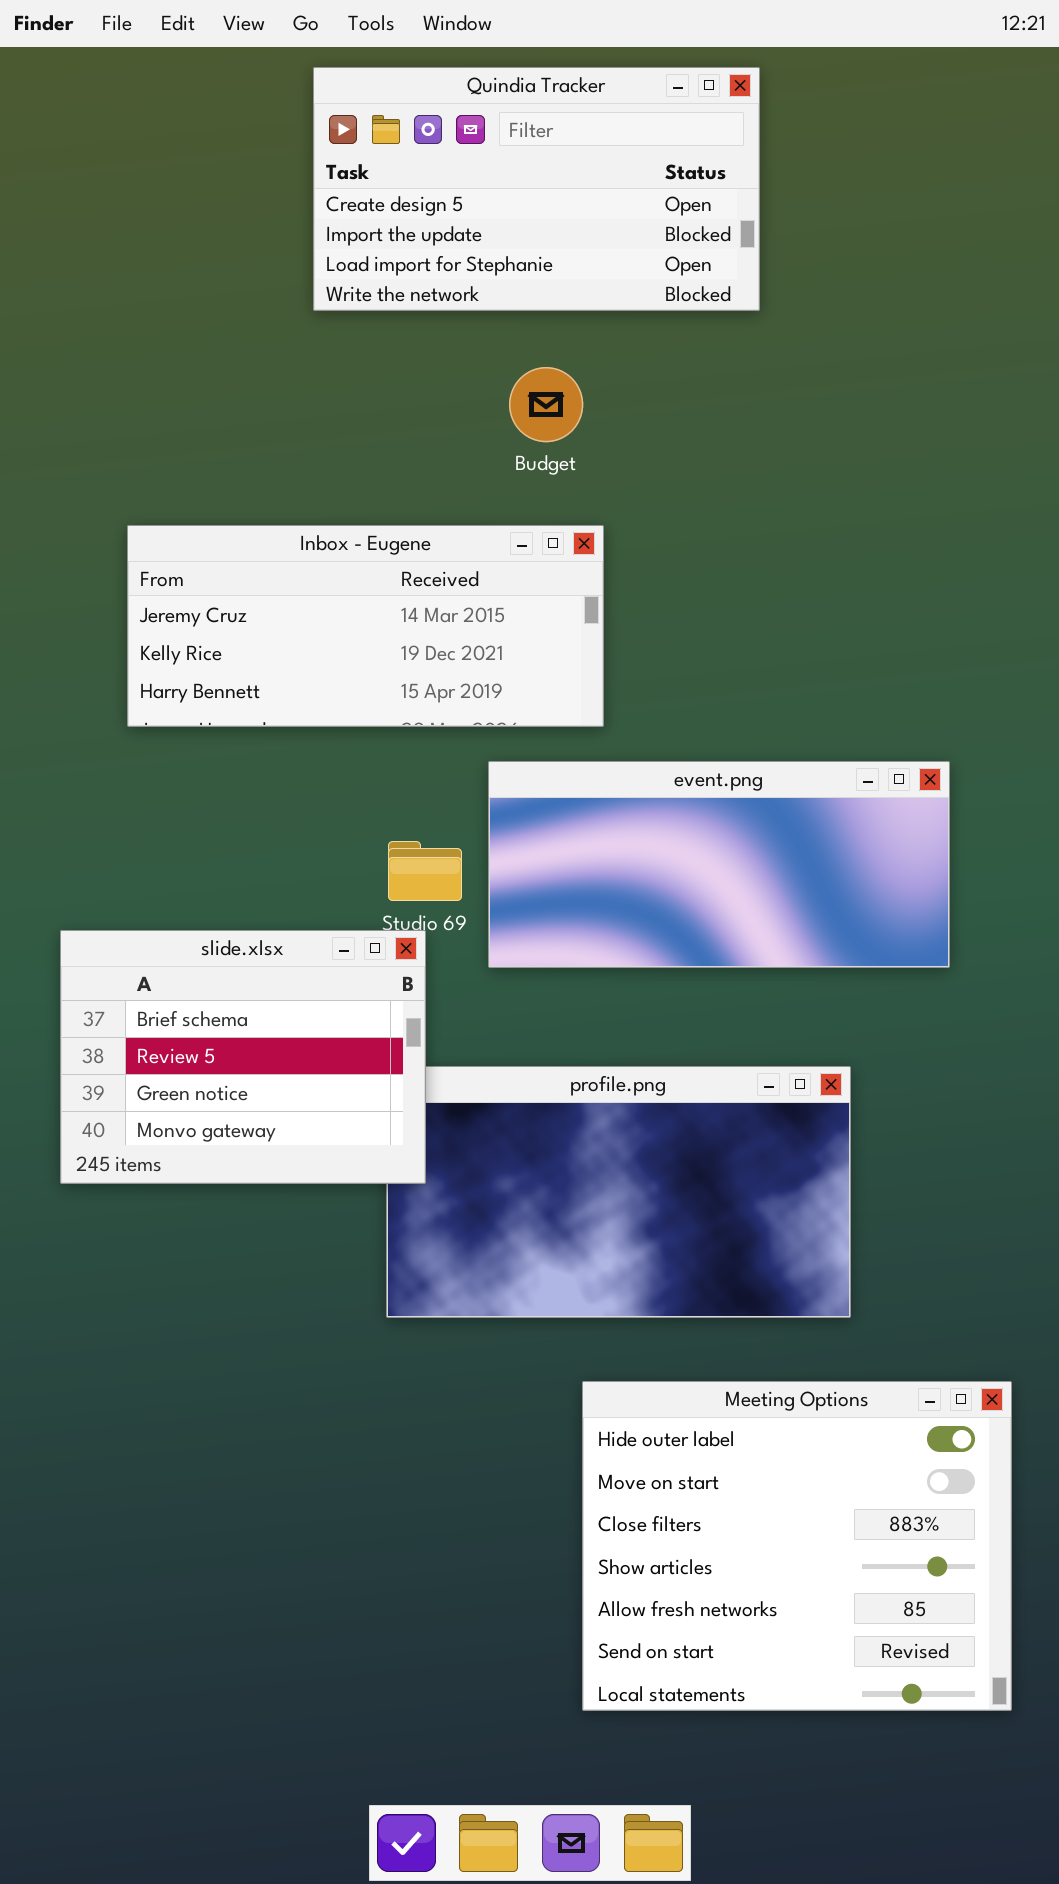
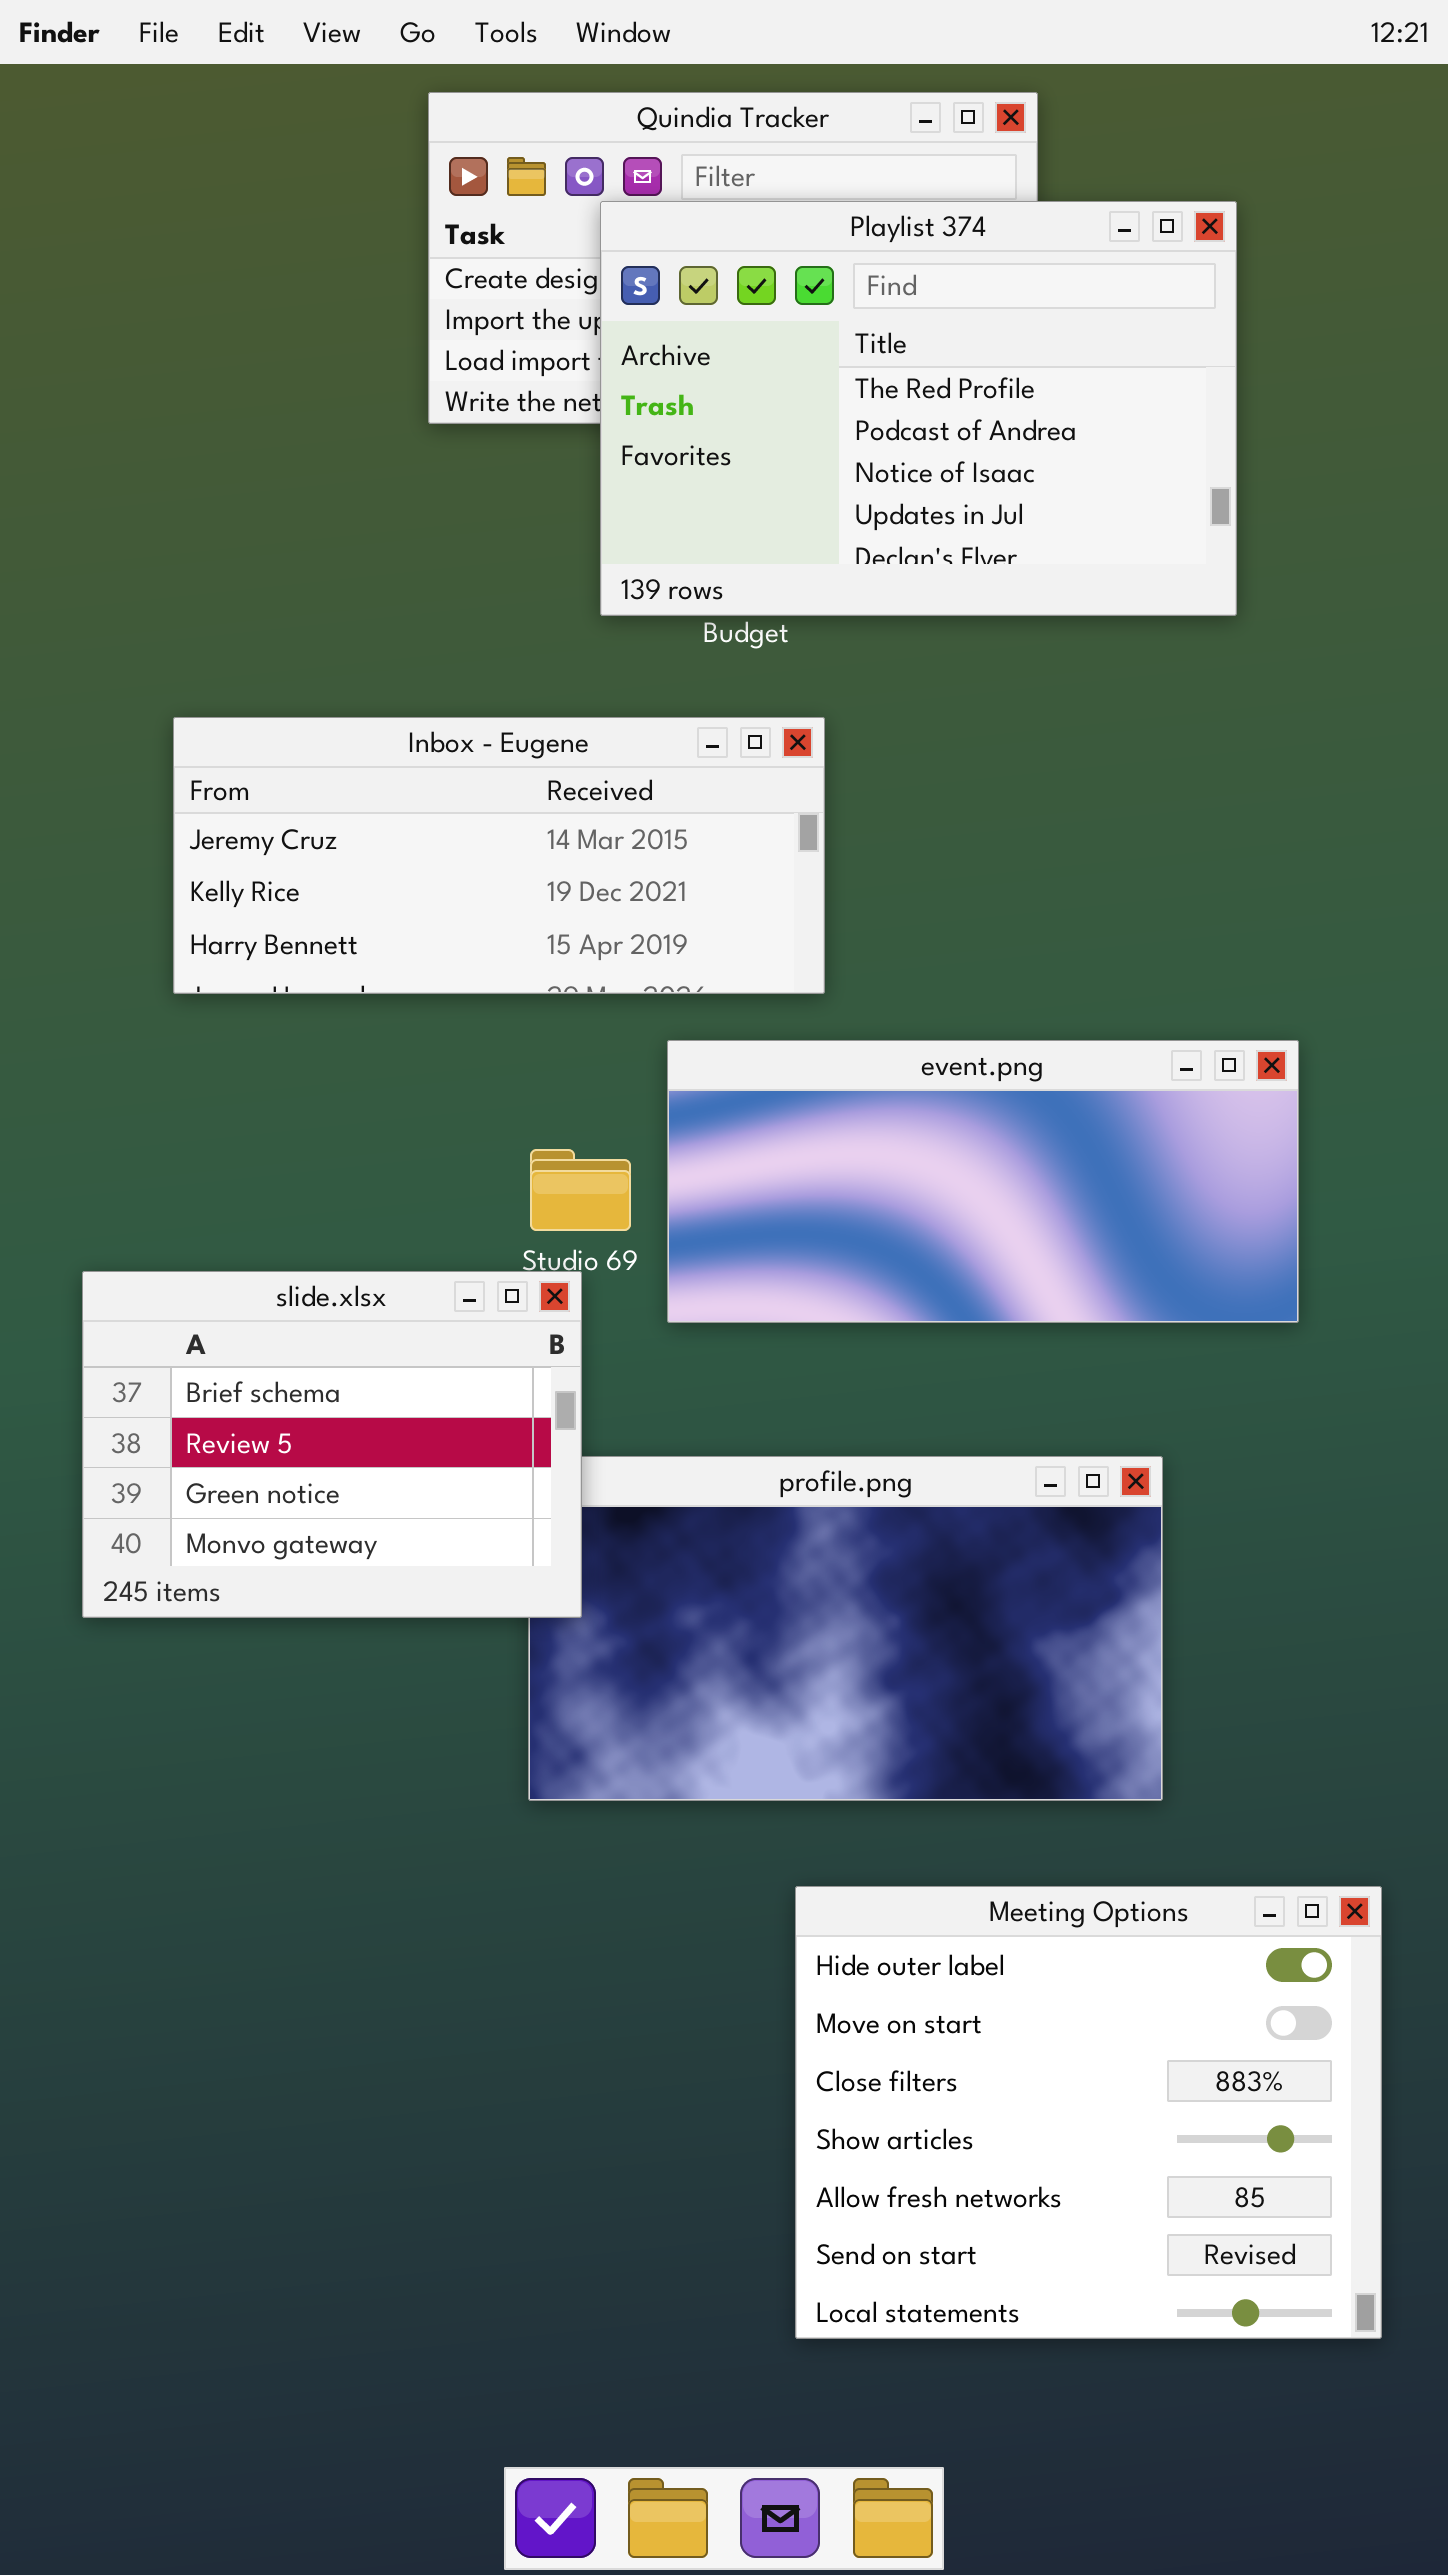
Playlist 374: none -> [600,201,1237,616], opened

